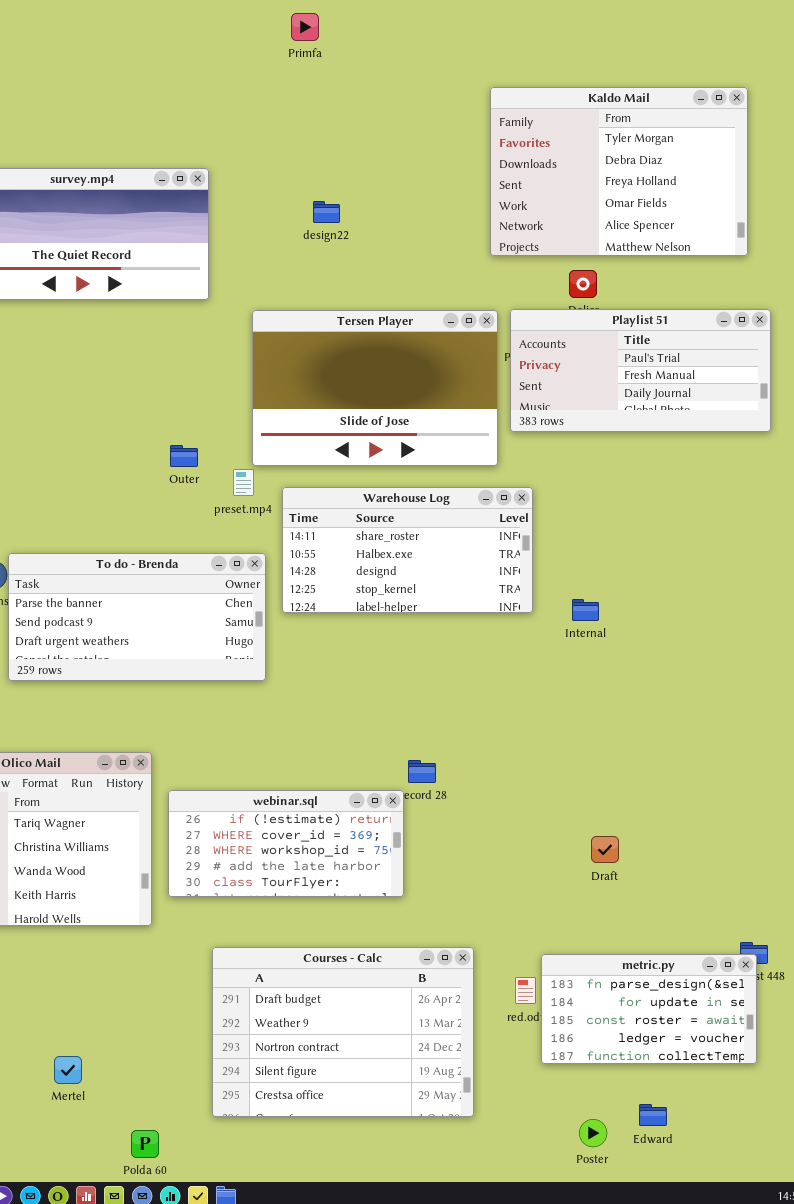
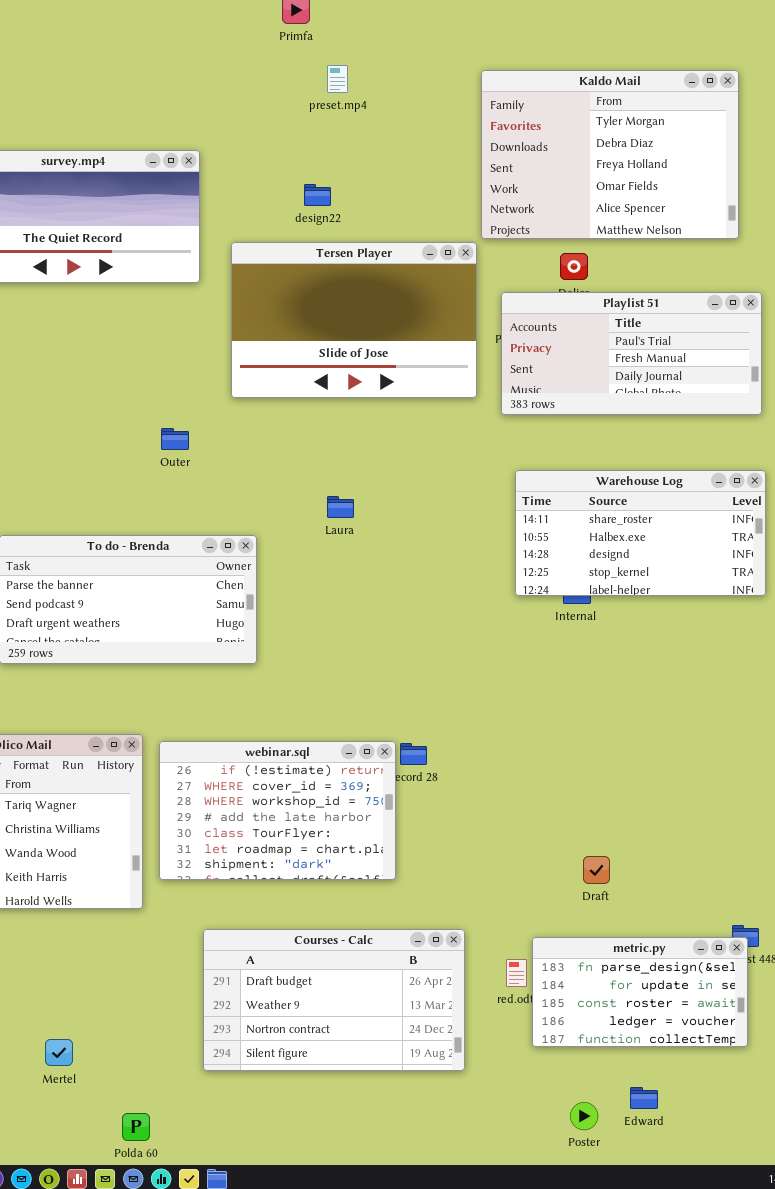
Tersen Player: [252,310,498,466] -> [231,242,477,398], moved
preset.mp4: [233,469,254,496] -> [327,65,348,93], moved
Warehouse Log: [282,487,533,613] -> [515,470,766,596], moved
webinar.sql: [168,790,404,897] -> [159,741,396,880], resized
Draft: [591,836,619,863] -> [583,856,610,884], moved
Courses - Calc: [212,947,474,1117] -> [203,929,465,1071], resized

